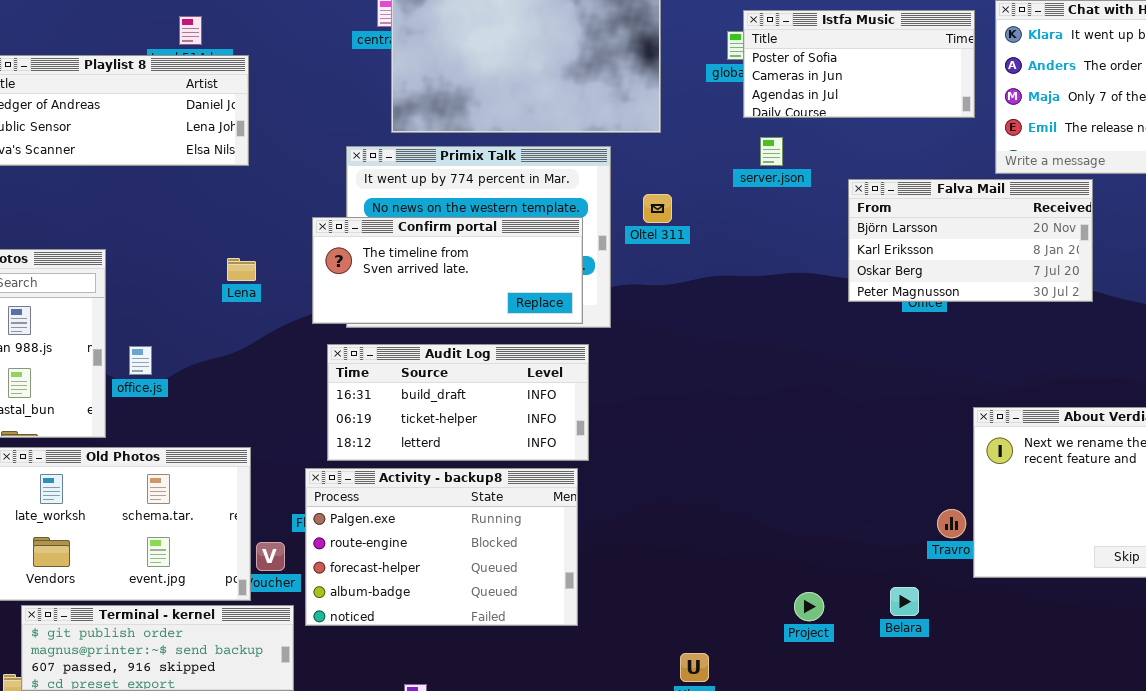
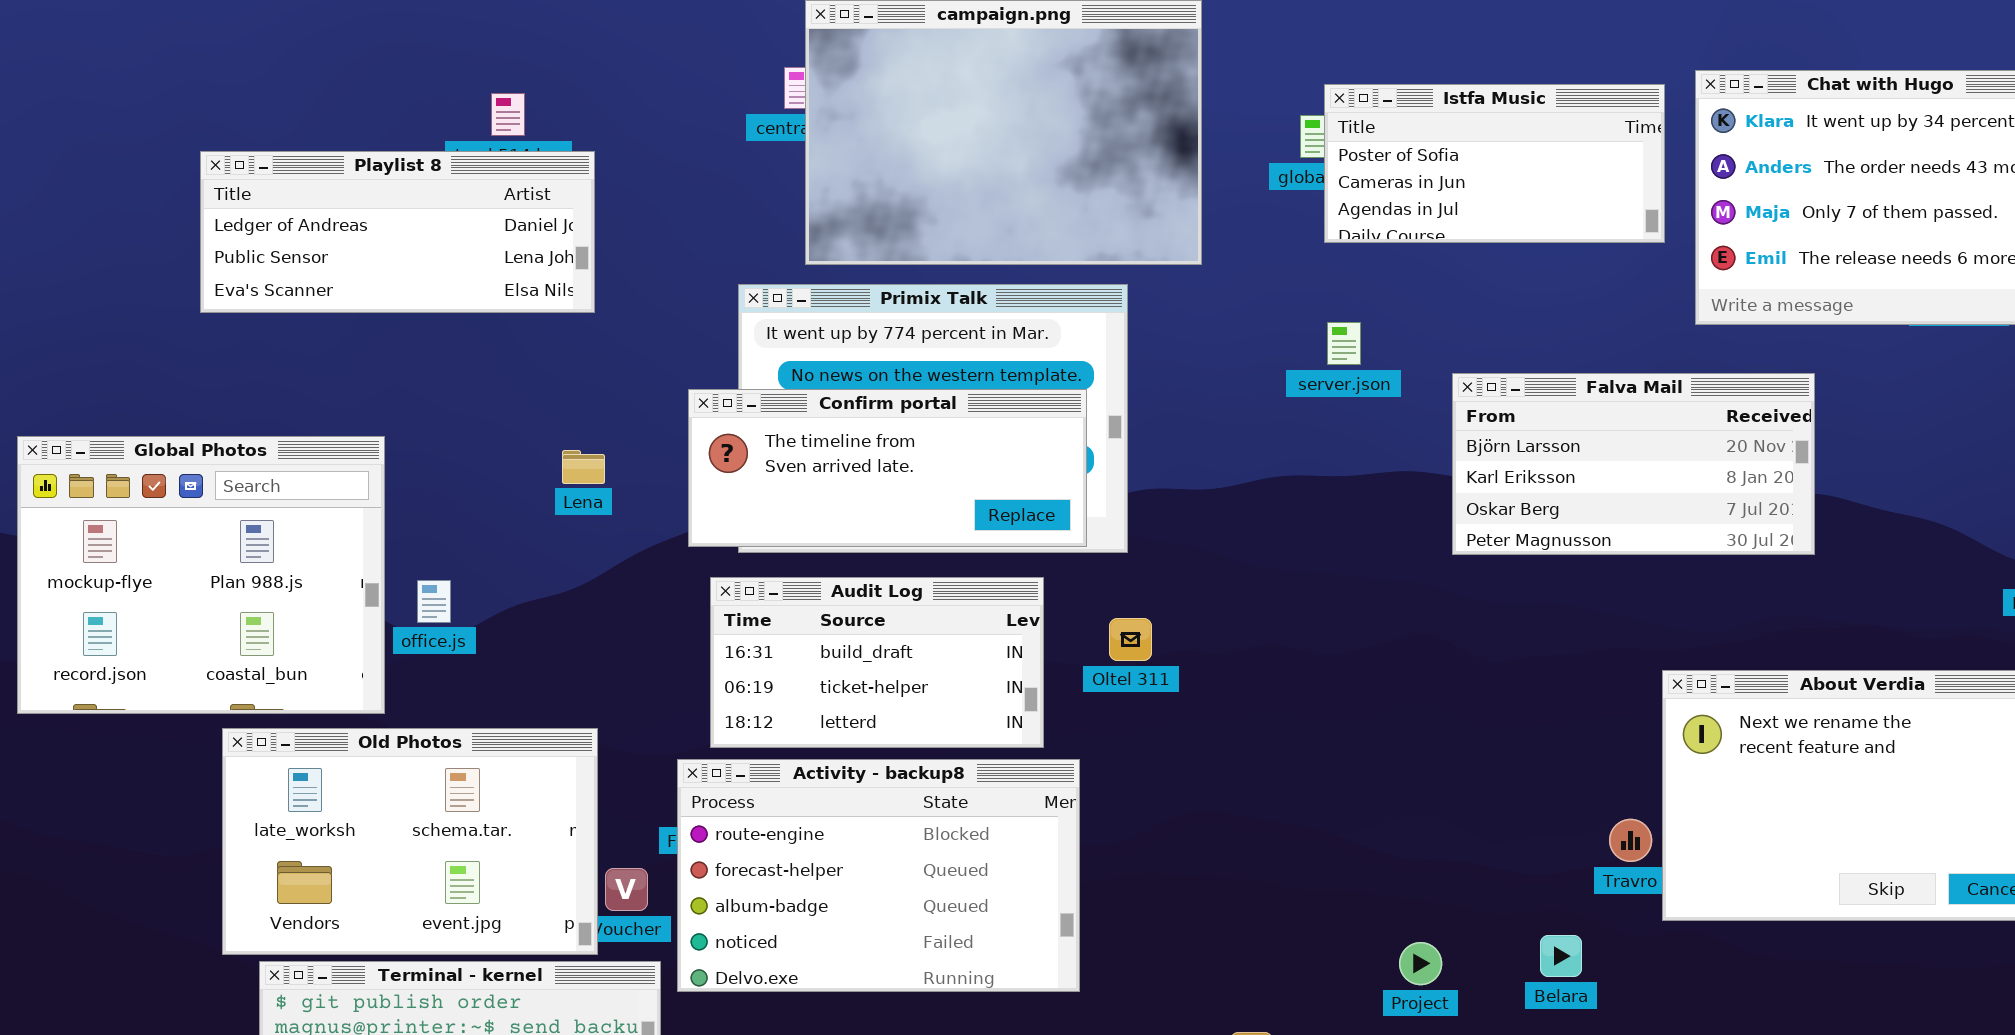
server.json: [760,137,783,166] -> [1327,322,1361,365], moved
Falva Mail: [848,179,1093,302] -> [1452,373,1815,555], moved
Oltel 311: [643,194,672,223] -> [1109,618,1152,661], moved
Audit Log: [327,344,589,461] -> [710,577,1044,748], resized
Activity - backup8: [305,468,578,626] -> [677,759,1080,992], scrolled down 1 row

